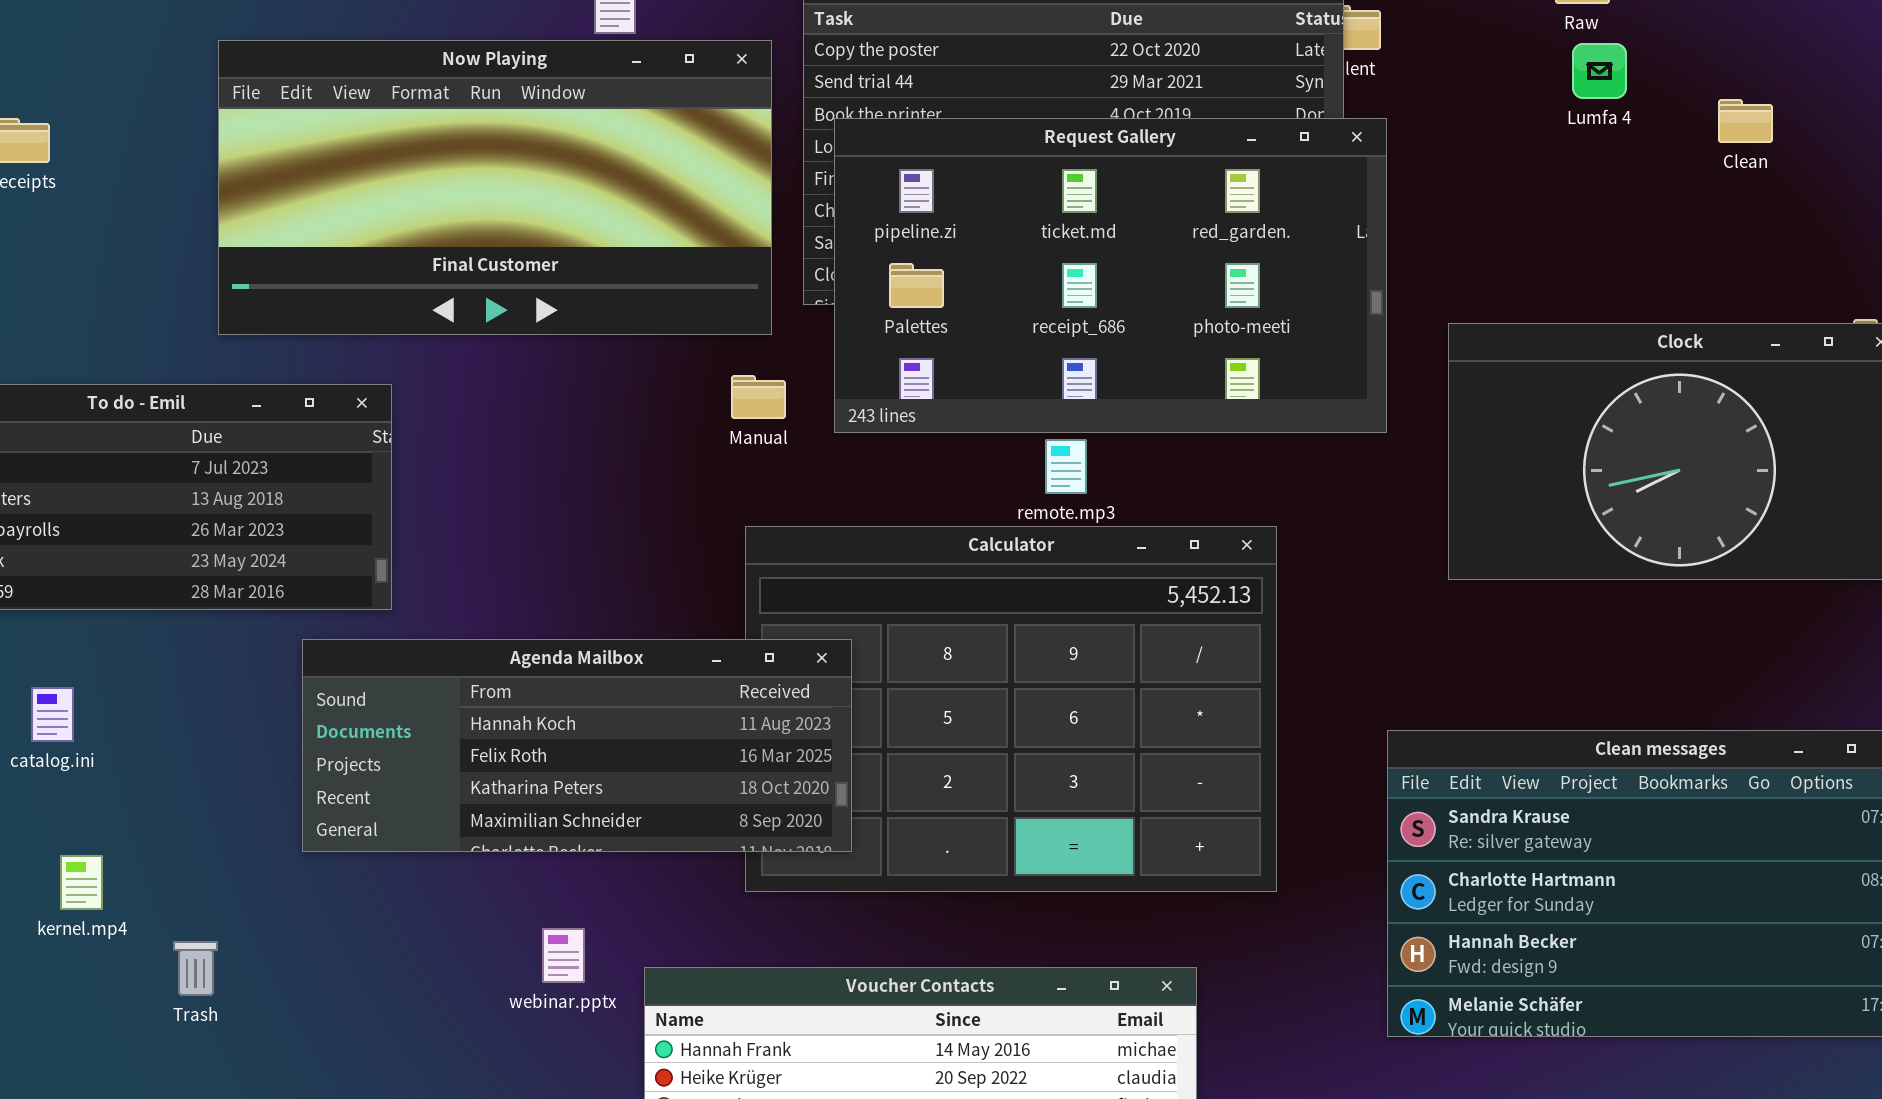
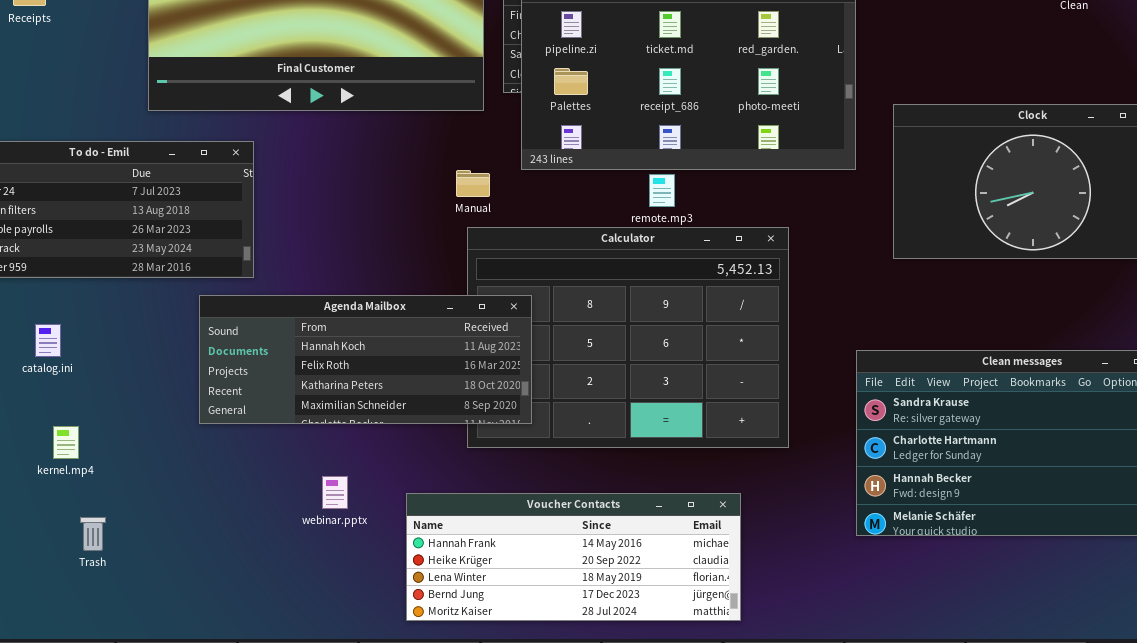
Manual: [731,375,786,419] -> [456,170,490,197], moved
webinar.pptx: [542,928,585,983] -> [322,476,348,509], moved
Trash: [173,941,218,996] -> [80,517,106,551], moved

